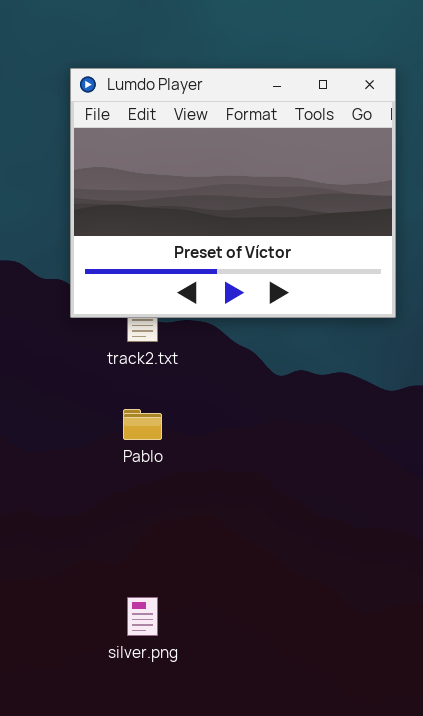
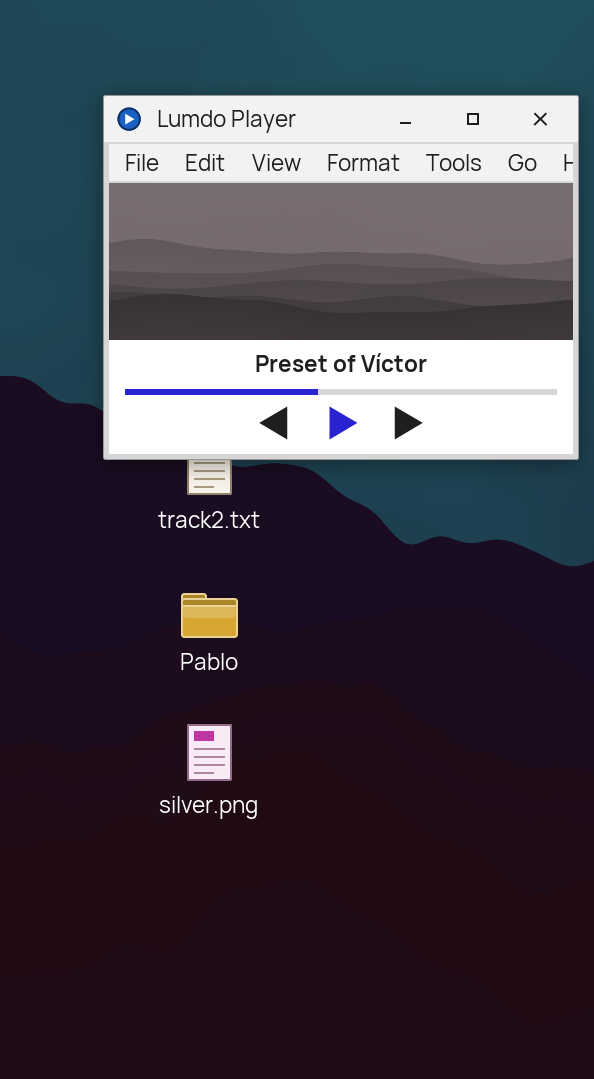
silver.png: [127,597,158,636] -> [187,724,232,781], moved

